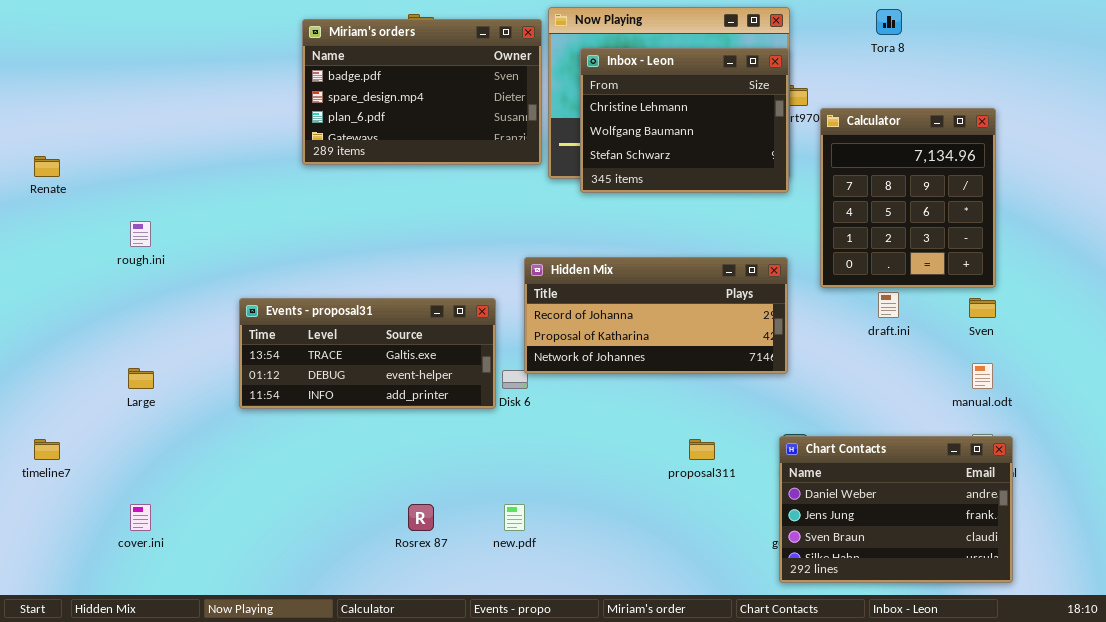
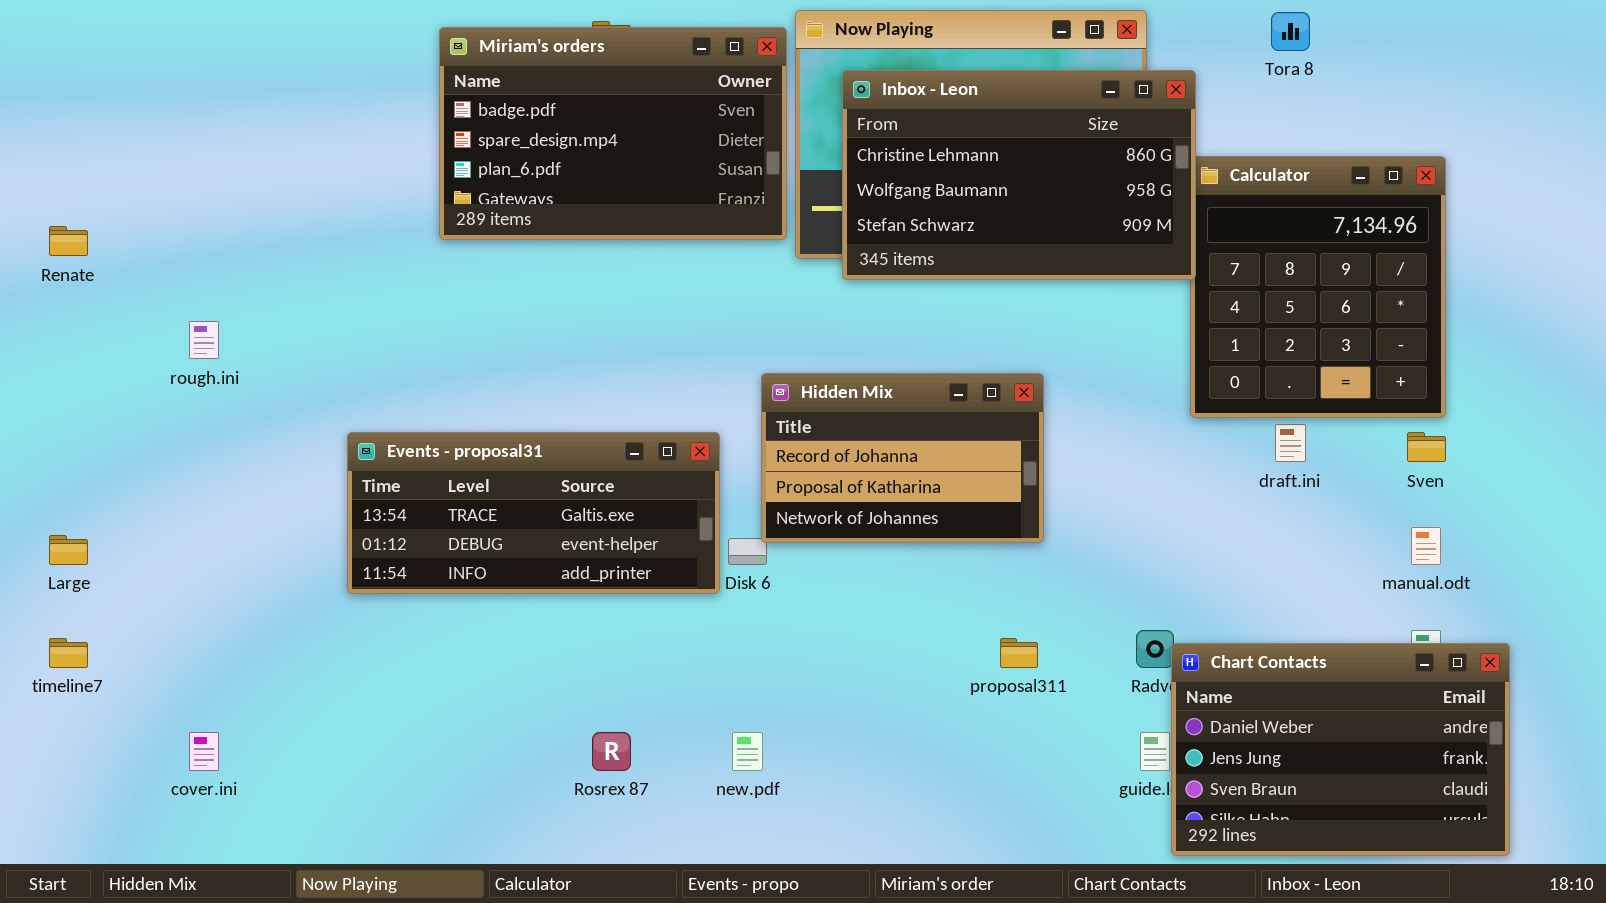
Inbox - Leon: [580,48,789,193] -> [842,70,1196,280], resized
Hidden Mix: [524,257,788,374] -> [761,373,1044,543], resized
Large: [128,368,154,389] -> [49,535,88,565], moved
Chart Contacts: [779,436,1013,583] -> [1171,643,1510,856], moved

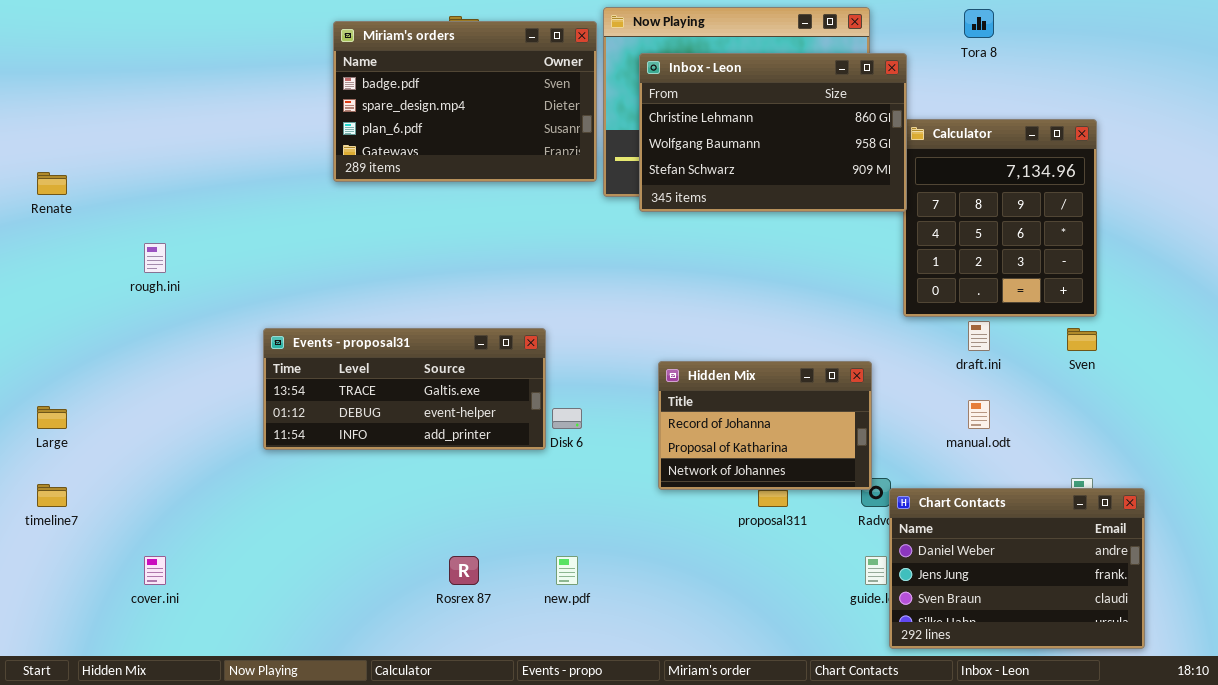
Hidden Mix: [761,373,1044,543] -> [658,361,872,490], moved
manual.odt: [1411,527,1441,565] -> [968,400,990,429], moved

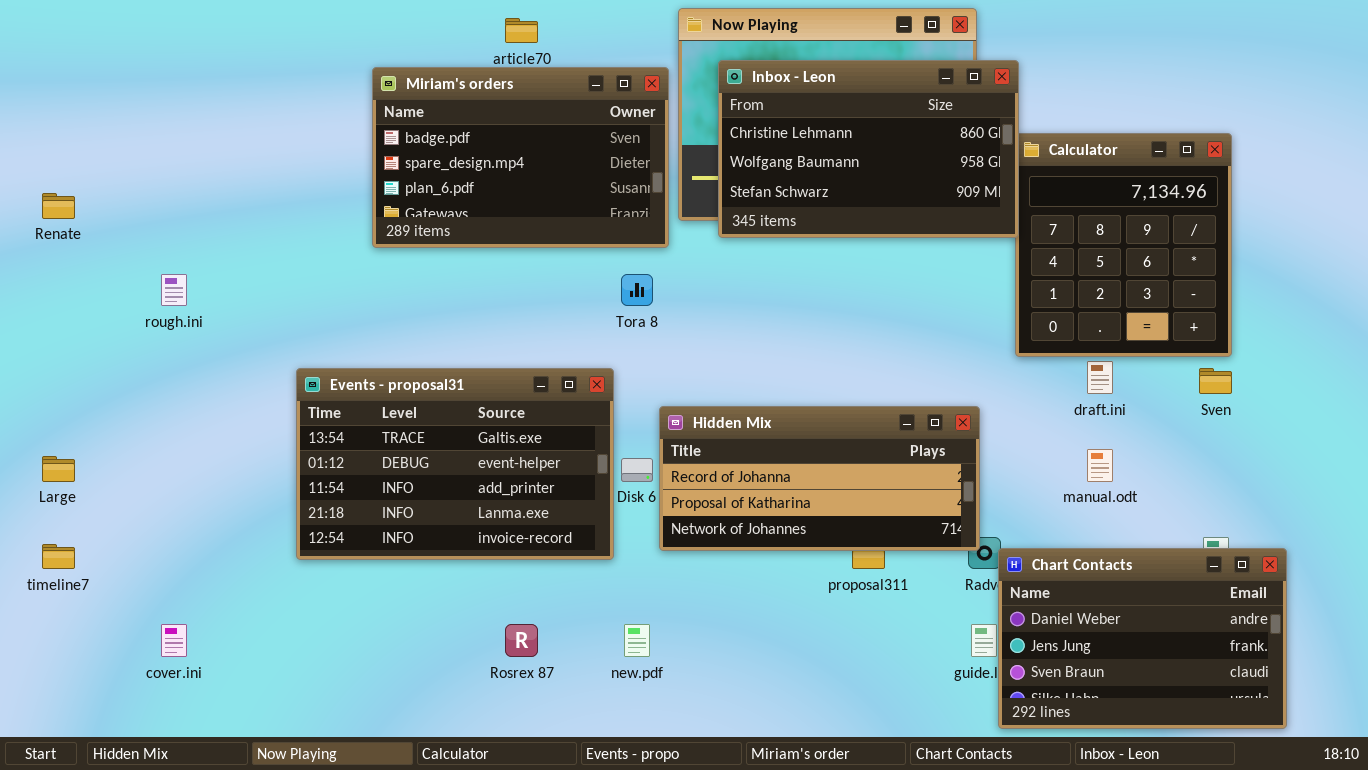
Tora 8: [964,9,994,38] -> [621,274,653,306], moved
Miriam's orders: [333,21,597,182] -> [372,67,669,248], moved
Events - proposal31: [263,328,546,450] -> [296,368,614,560], resized
Hidden Mix: [658,361,872,490] -> [659,406,980,551], resized

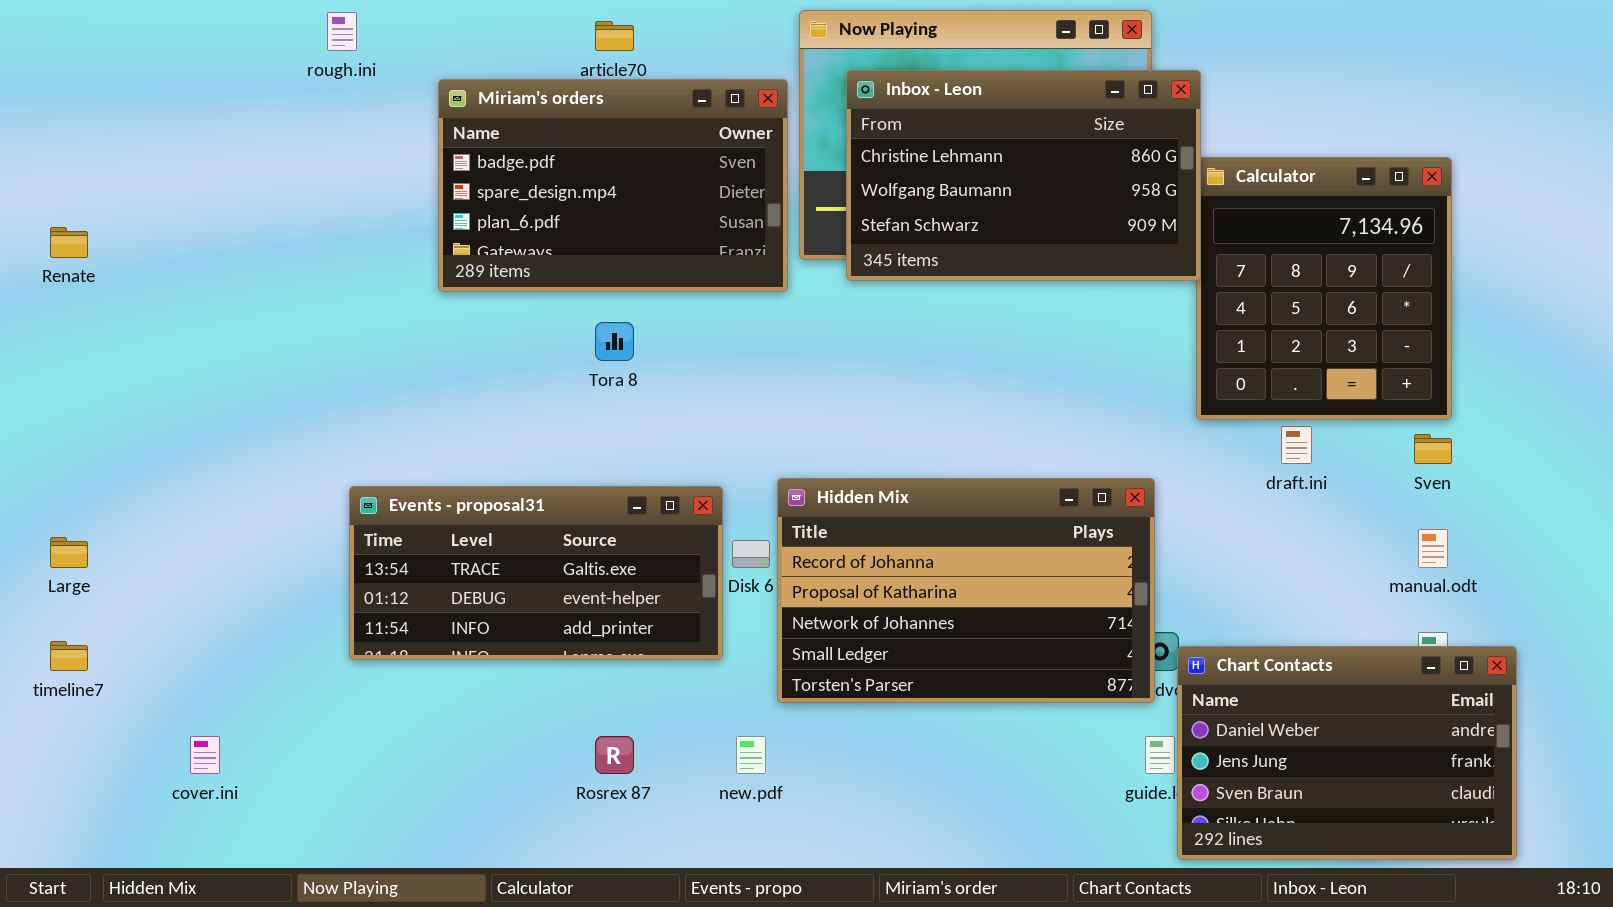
rough.ini: [161,274,187,306] -> [327,12,357,51], moved
Tora 8: [621,274,653,306] -> [595,322,634,361], moved
Events - proposal31: [296,368,614,560] -> [349,486,723,660], resized
Hidden Mix: [659,406,980,551] -> [777,478,1155,703], resized
manual.odt: [1087,449,1113,482] -> [1418,529,1448,568], moved

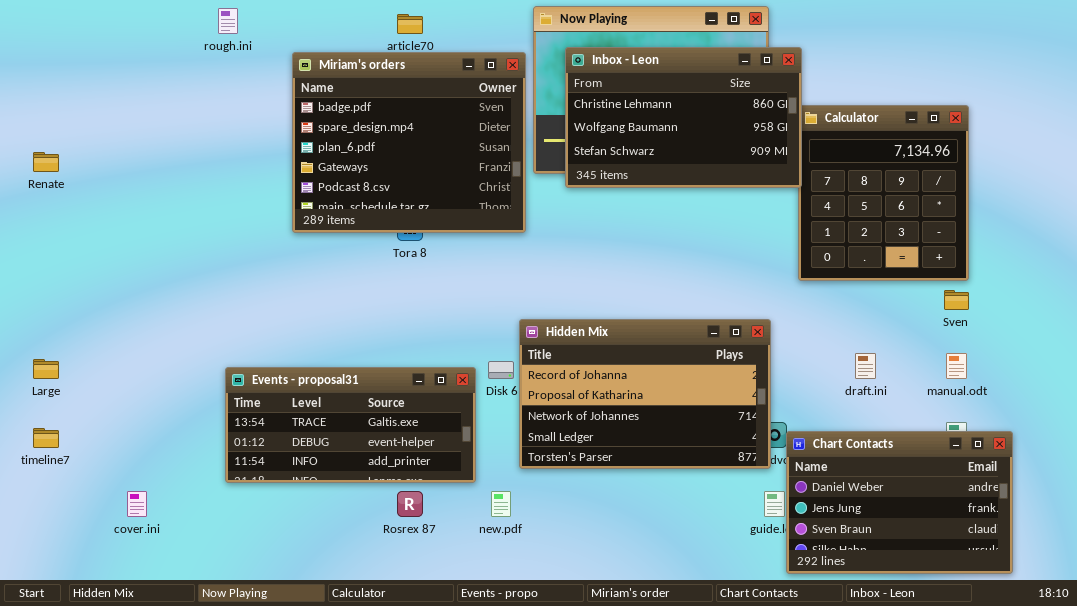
Miriam's orders: [438,79,788,292] -> [292,52,526,233], resized
draft.ini: [1281,426,1312,464] -> [855,353,876,379], moved
Events - proposal31: [349,486,723,660] -> [225,367,476,483], moved

